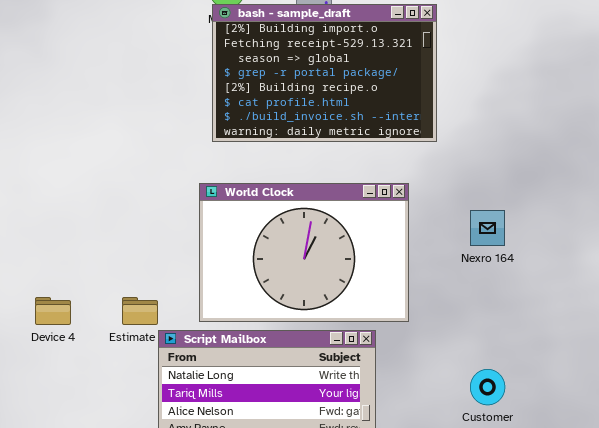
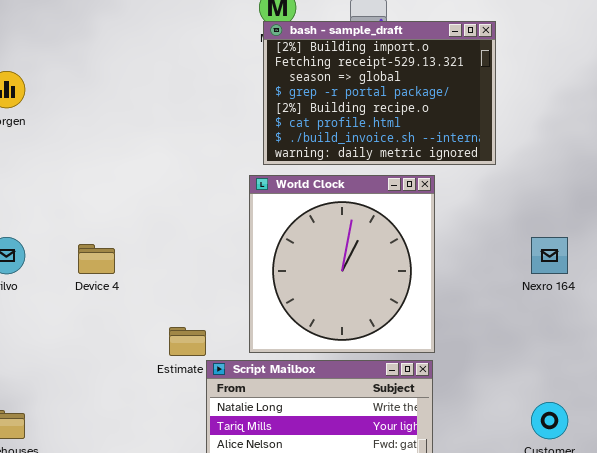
World Clock: [199,183,409,322] -> [249,175,435,353], resized
Device 4: [35,297,71,325] -> [78,244,115,274], moved

